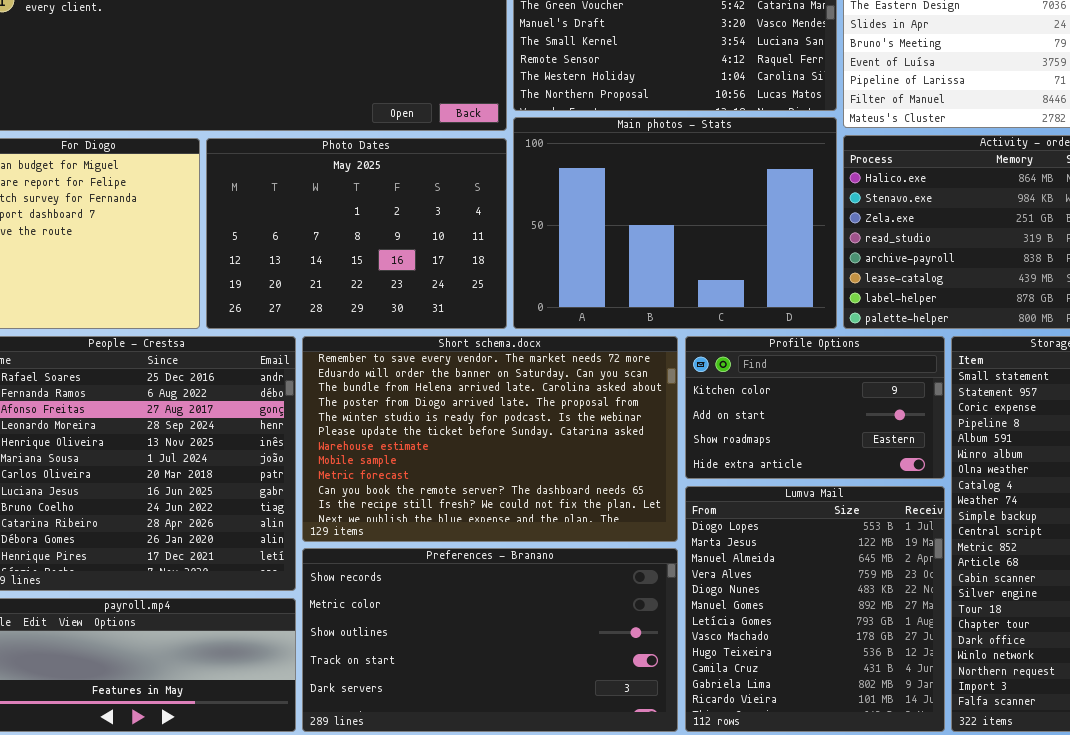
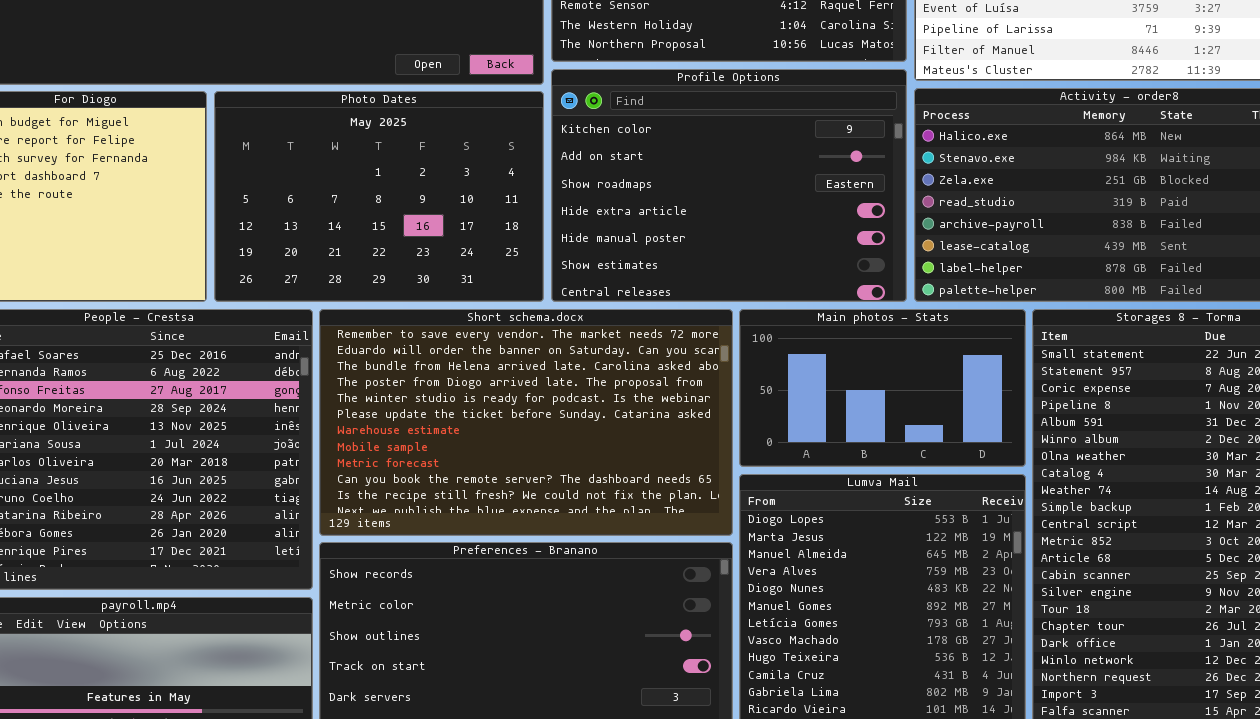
Main photos - Stats: [513,117,837,329] -> [739,309,1026,467], moved, resized
Profile Options: [685,336,945,479] -> [551,69,907,302], moved, resized

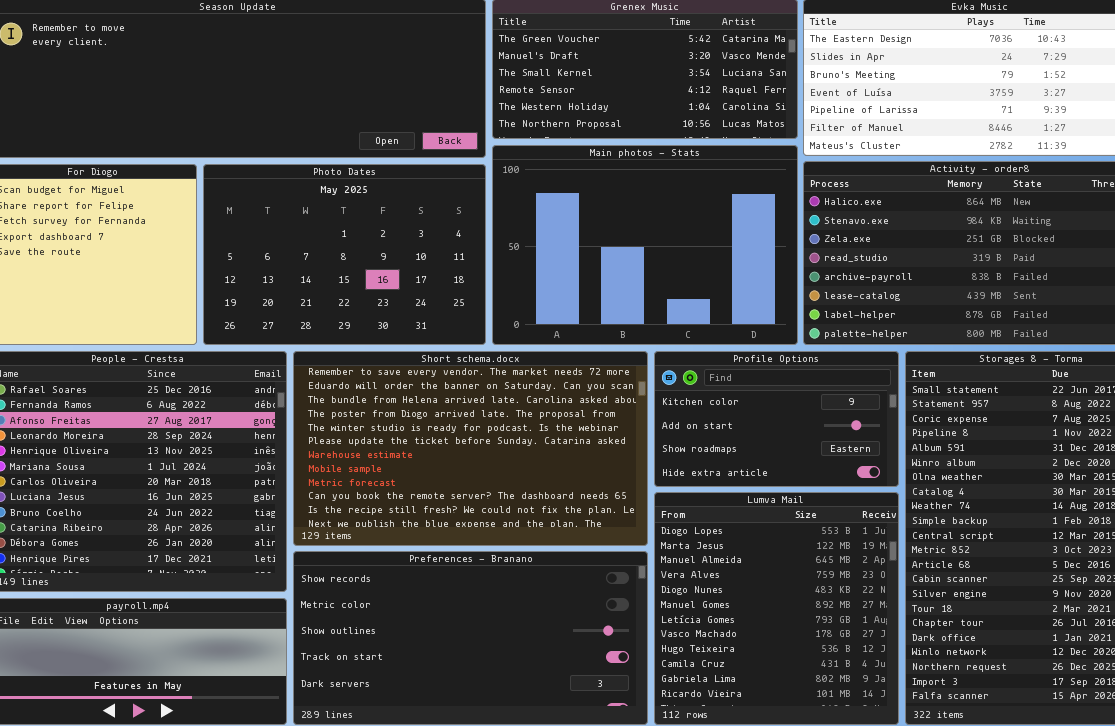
Profile Options: [551,69,907,302] -> [654,351,899,487], moved, resized
Main photos - Stats: [739,309,1026,467] -> [492,145,798,345], moved, resized

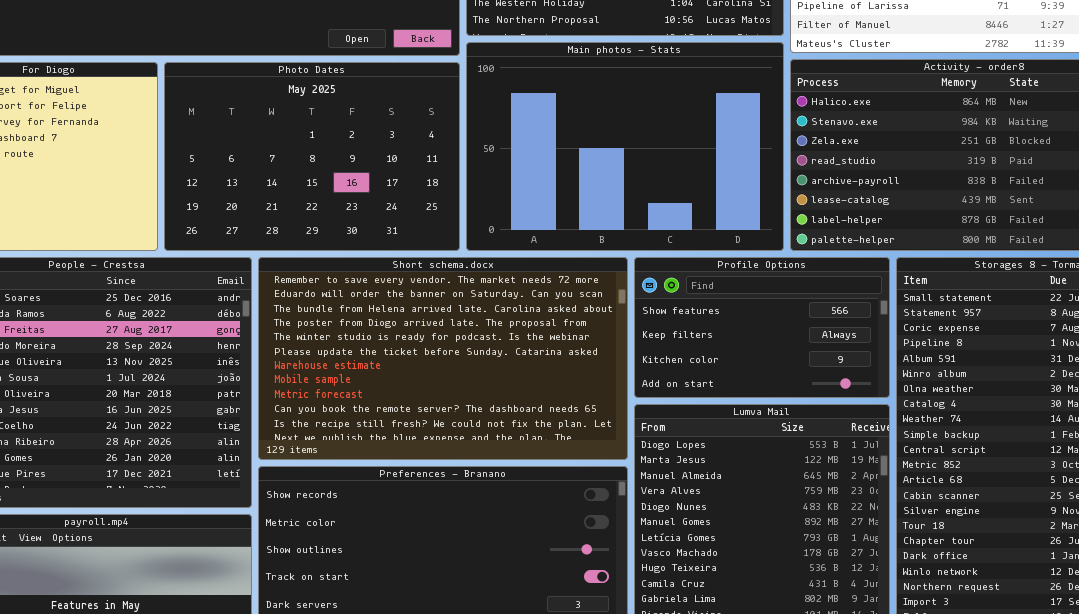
Profile Options: [654,351,899,487] -> [634,257,890,398], scrolled up 2 rows

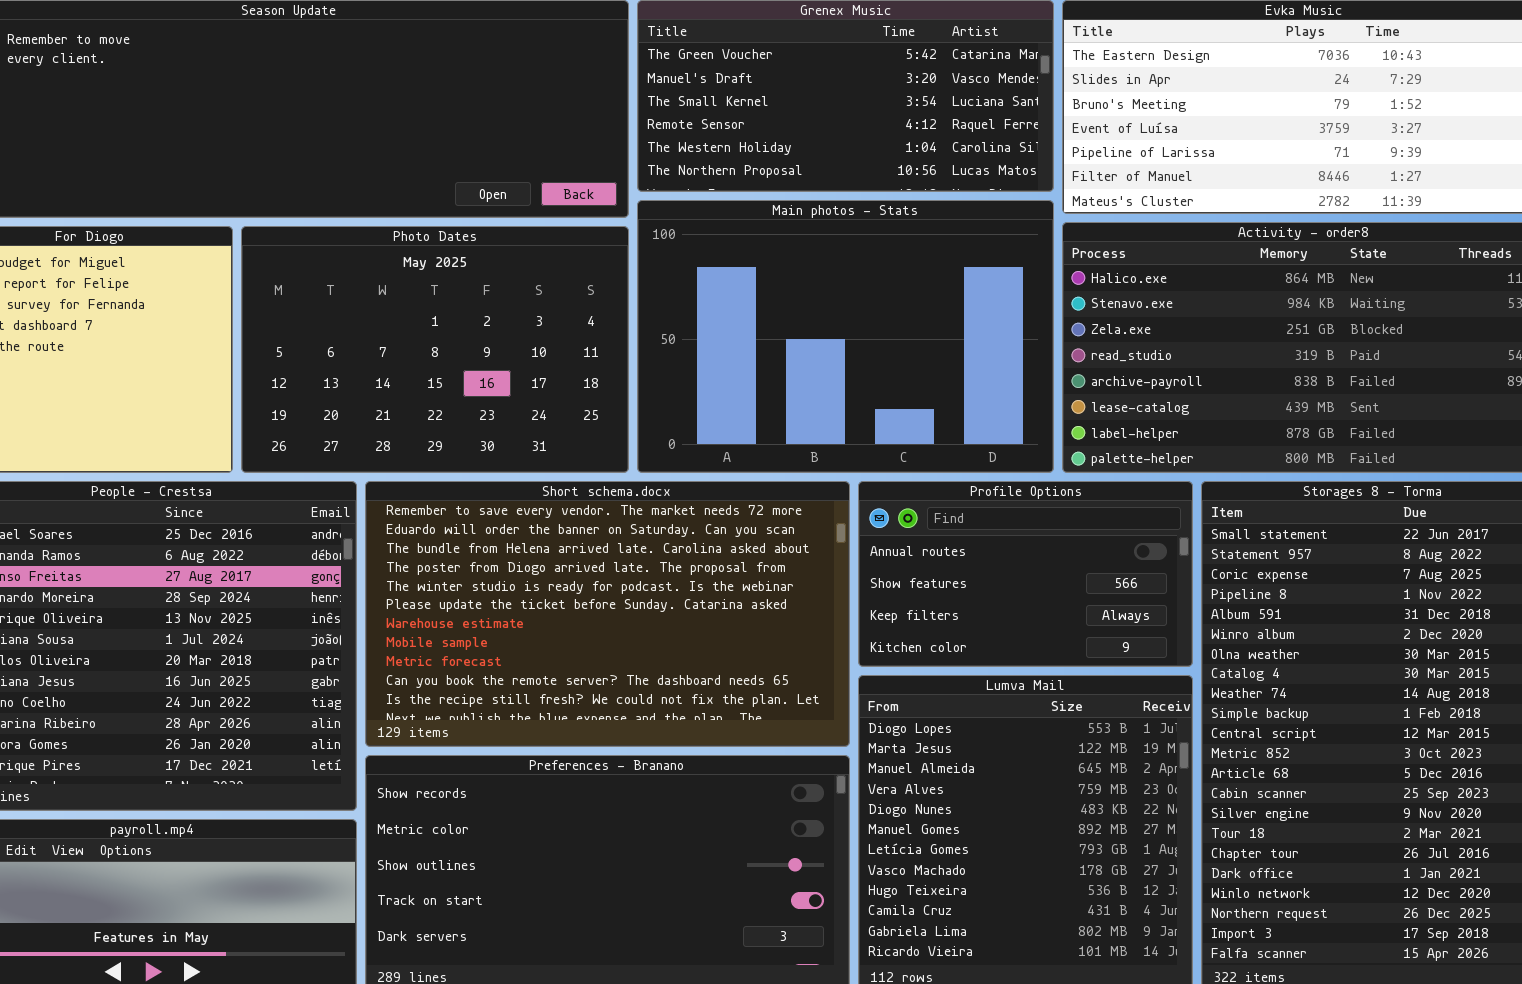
Profile Options: [634,257,890,398] -> [858,481,1193,667], scrolled up 1 row

